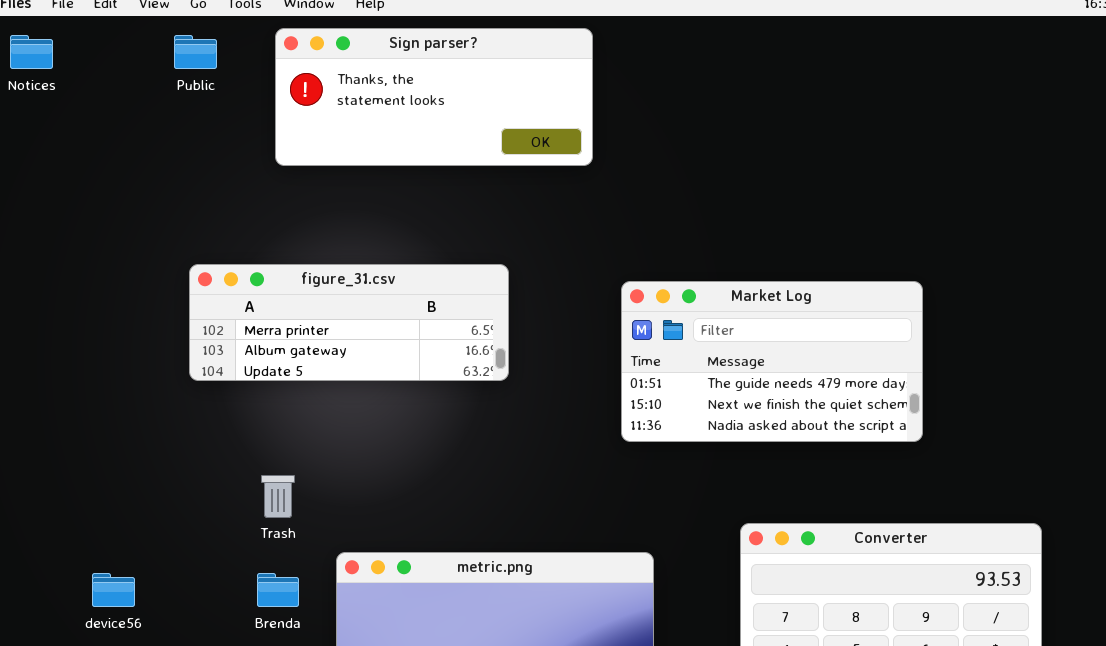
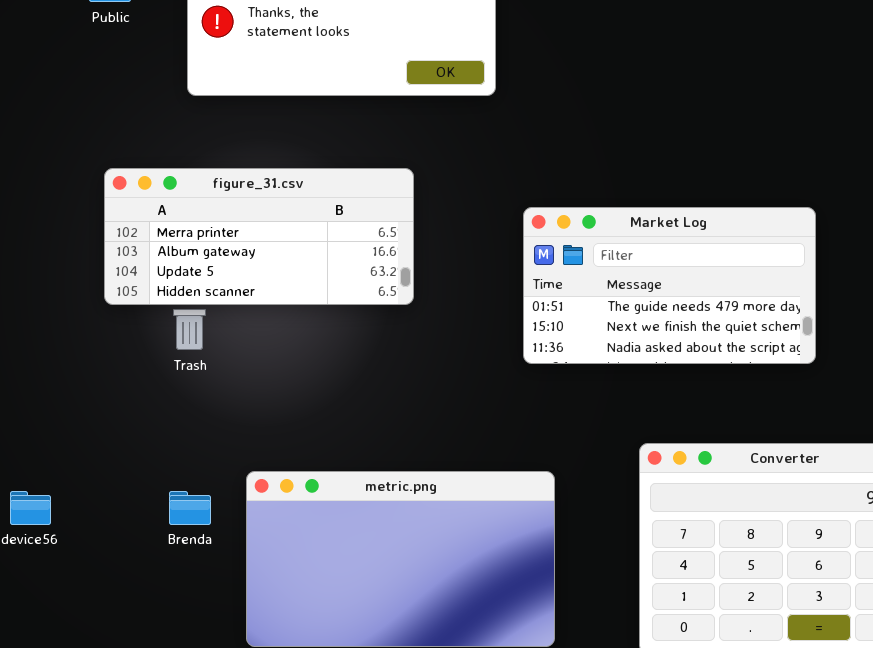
figure_31.csv: [189,264,509,381] -> [104,168,414,305], resized
Trash: [261,475,295,518] -> [173,309,206,350], moved

